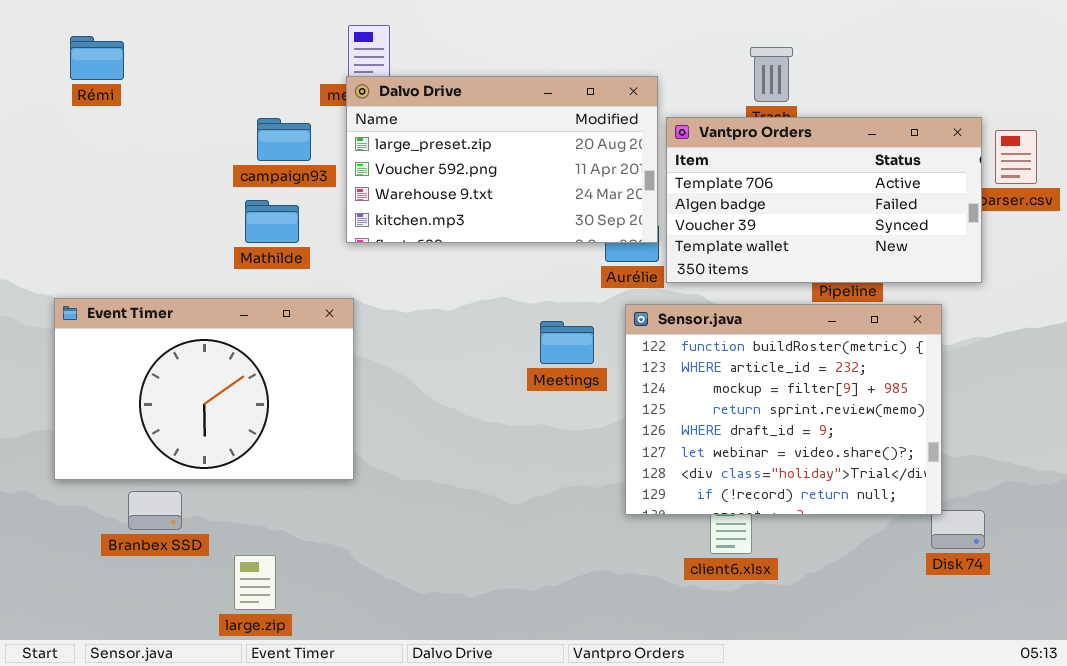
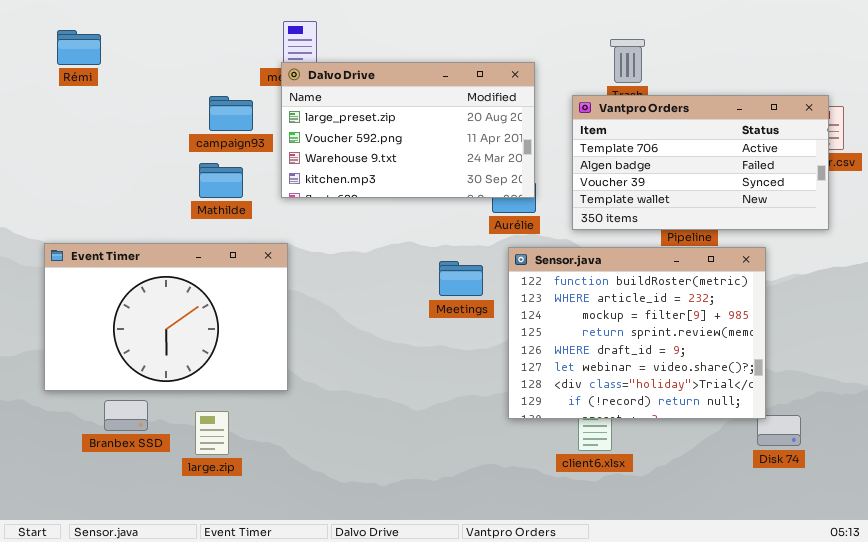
Vantpro Orders: [666,117,982,283] -> [572,95,829,230], moved
large.zip: [234,555,276,610] -> [195,411,229,455], moved

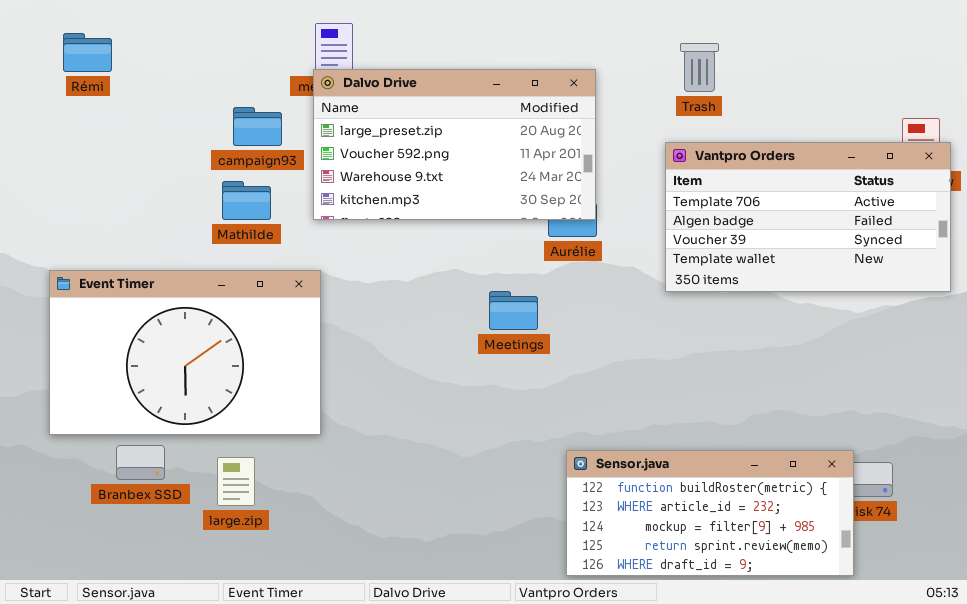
Vantpro Orders: [572,95,829,230] -> [665,142,951,292], moved
Sensor.java: [508,247,766,419] -> [566,450,854,576], moved, resized

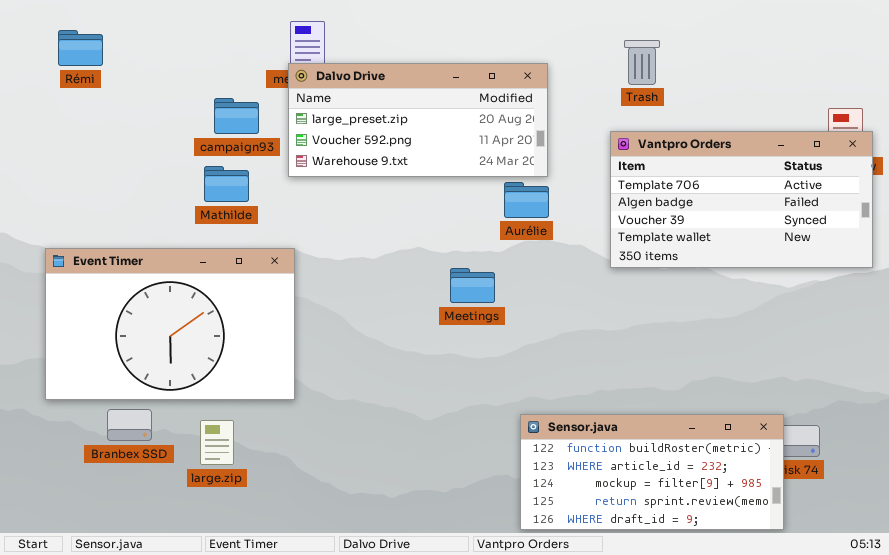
Dalvo Drive: [313,69,596,220] -> [288,63,548,177], resized

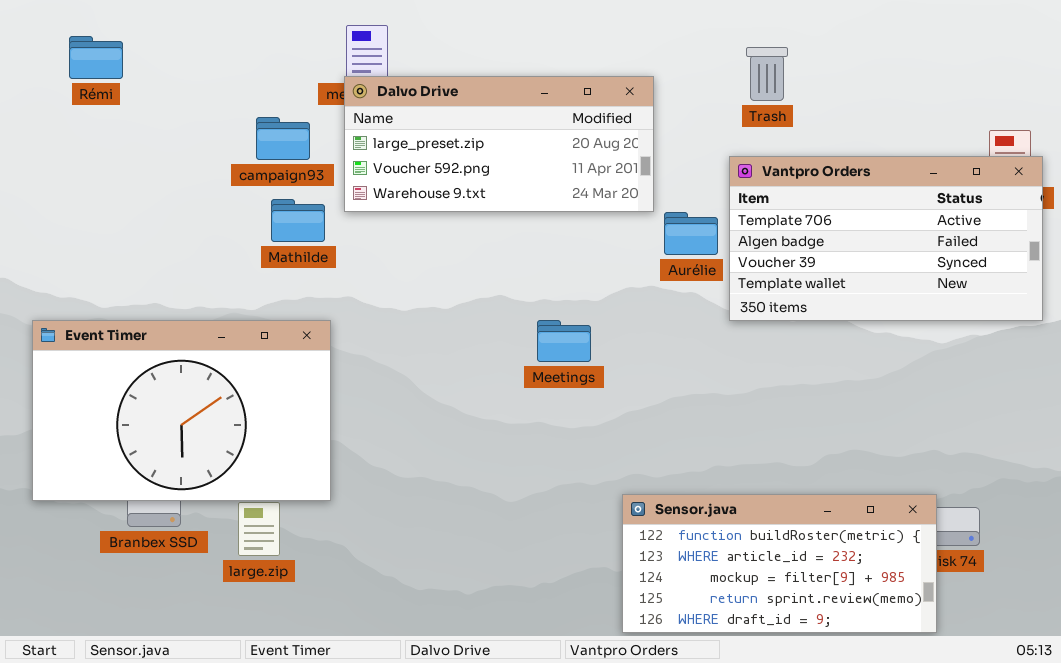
Mathilde: [204,166,249,202] -> [271,199,325,242], moved
Aurélie: [504,182,549,218] -> [664,212,718,255], moved
Event Timer: [45,248,295,400] -> [32,320,331,501], moved

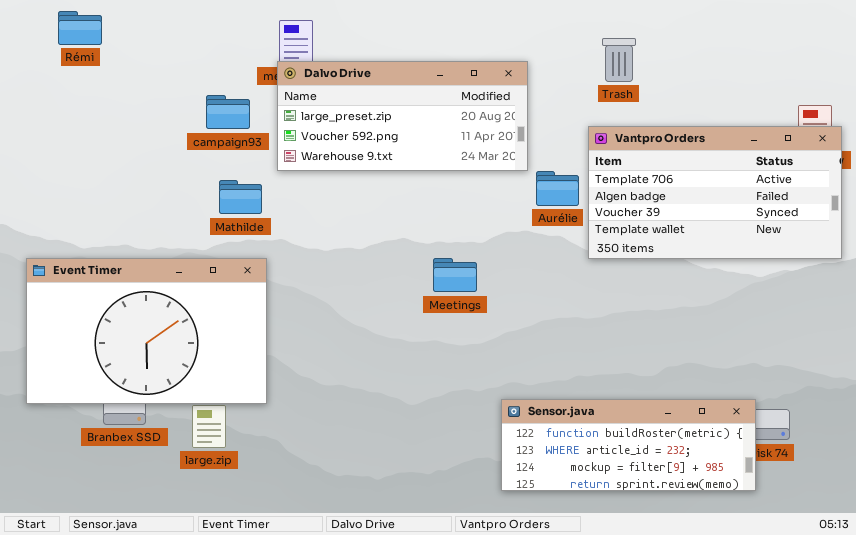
Rémi: [69,36,123,79] -> [58,11,102,45], moved
Mathilde: [271,199,325,242] -> [219,180,262,214], moved
Sensor.java: [622,494,937,633] -> [501,399,756,491], resized

